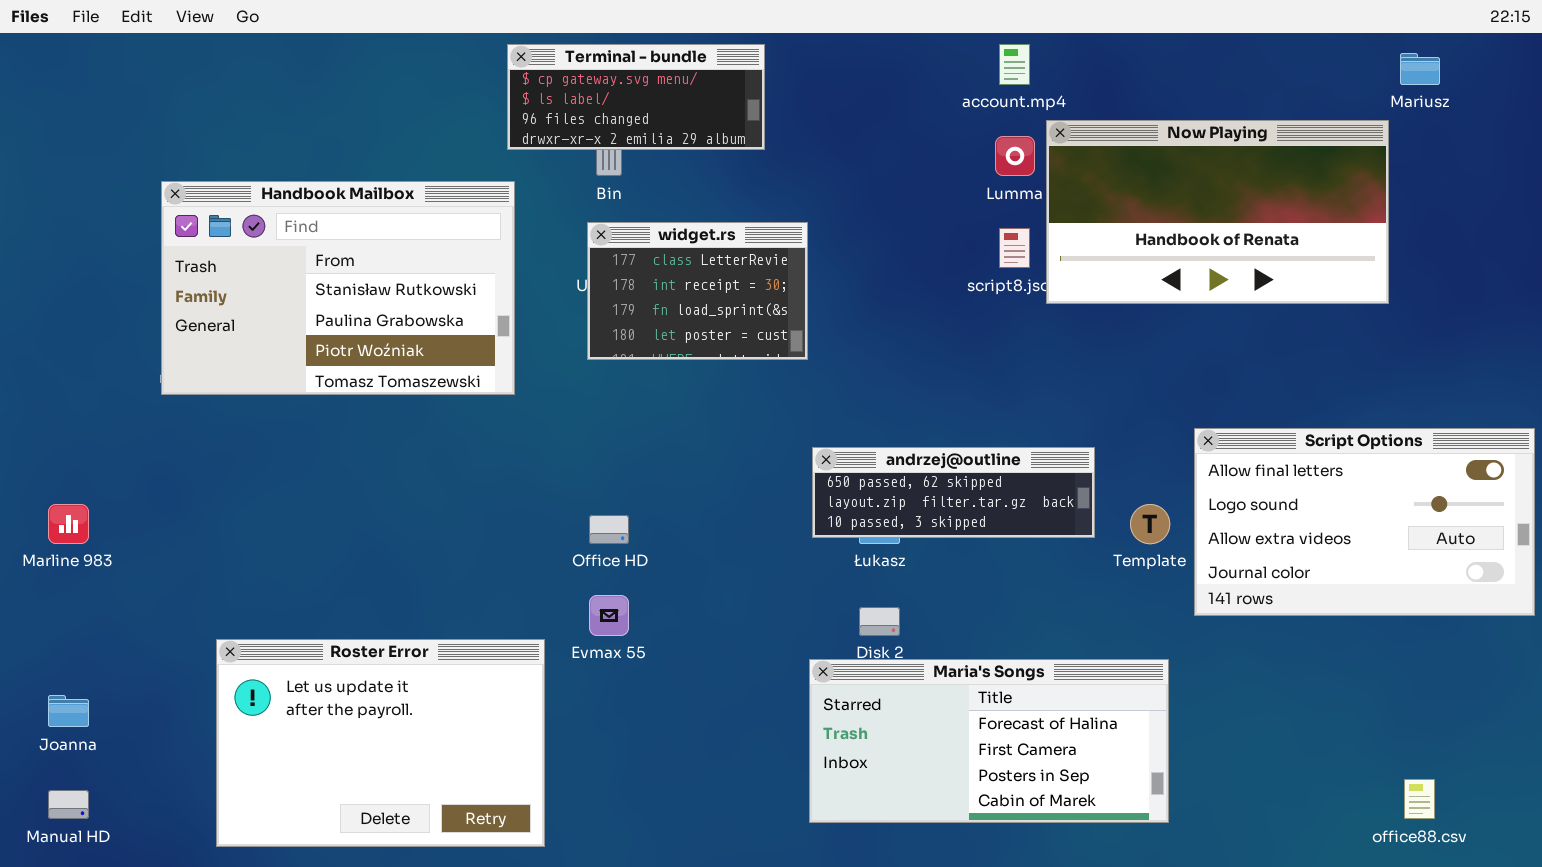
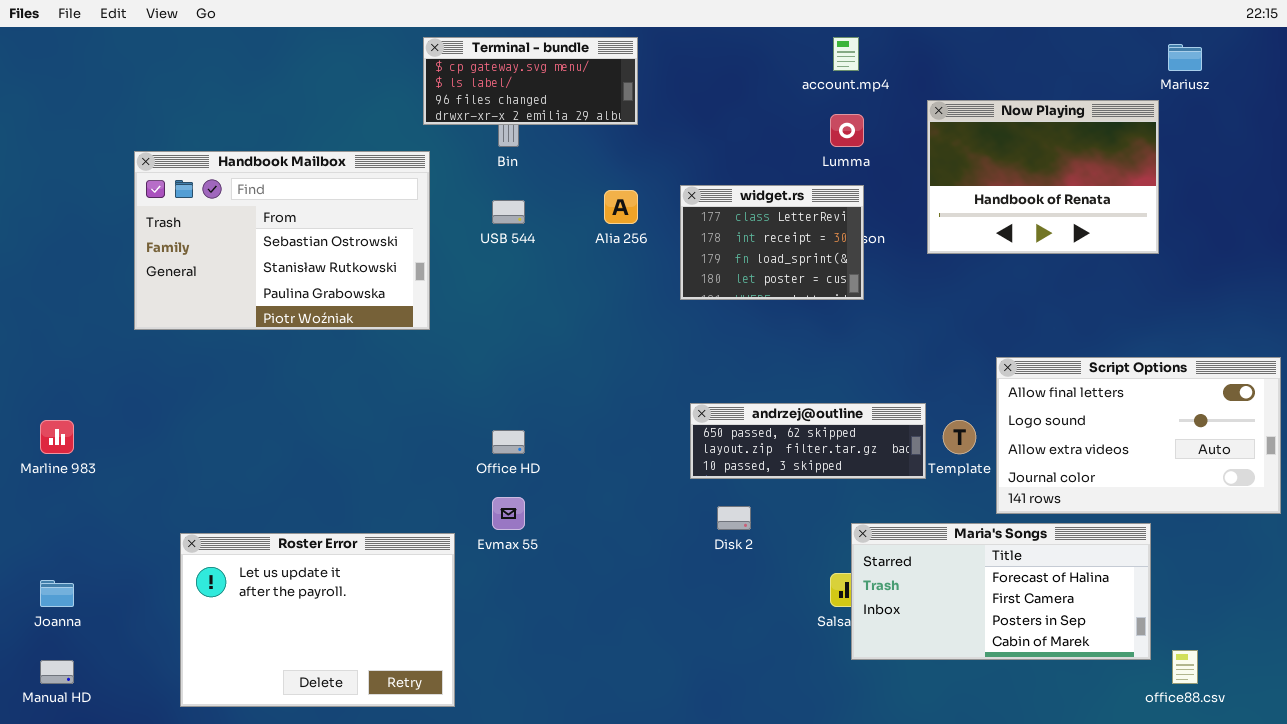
Now Playing: [1046,120,1389,304] -> [927,100,1159,254], resized
Handbook Mailbox: [161,181,515,395] -> [134,151,430,330], scrolled up 1 row
widget.rs: [587,222,808,360] -> [680,185,864,300], moved
andrzej@outline: [812,447,1095,538] -> [690,403,926,479], moved
Maria's Songs: [809,659,1169,823] -> [851,523,1151,660], moved

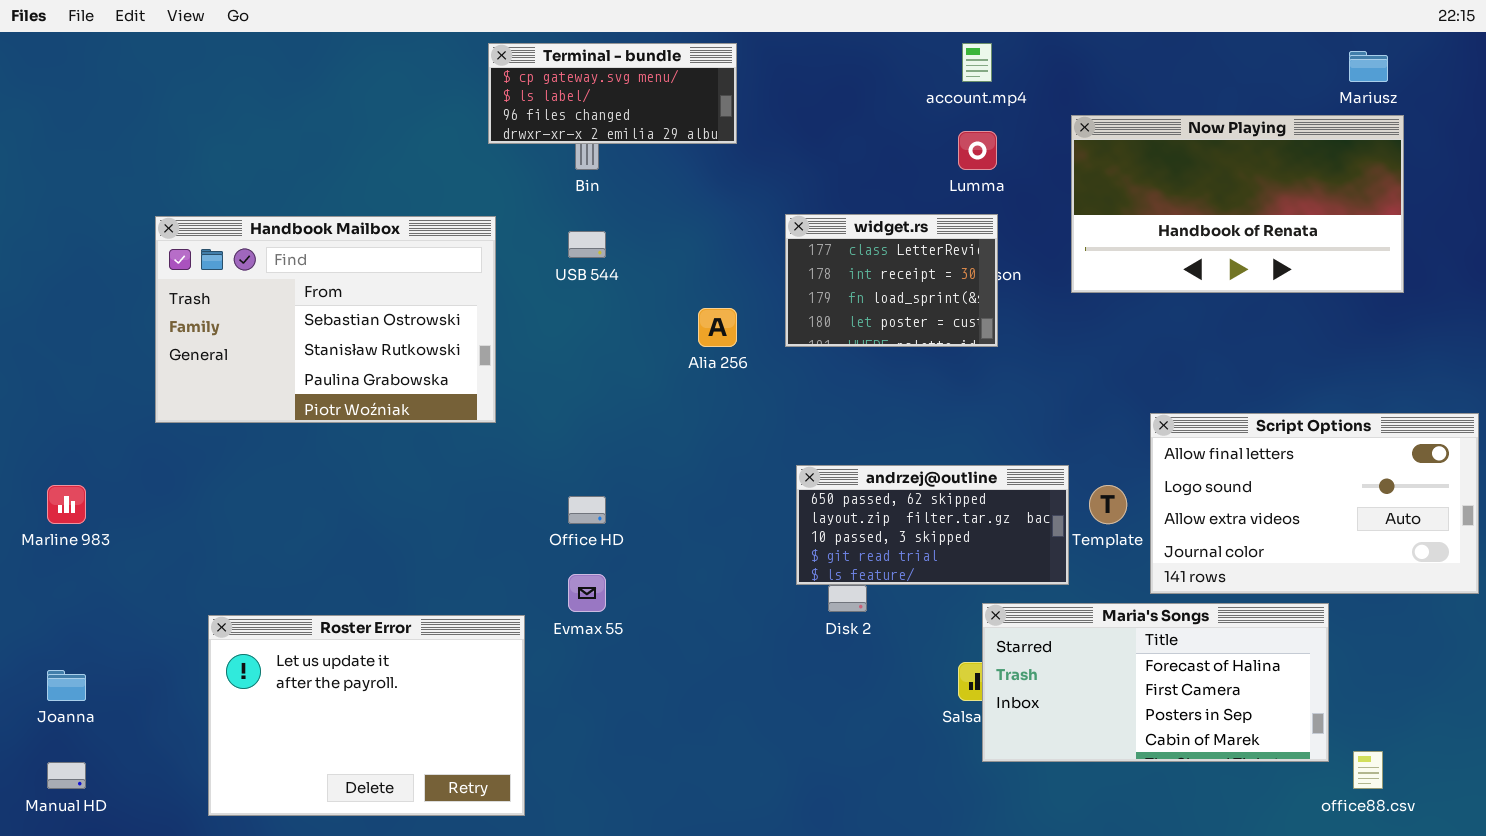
Now Playing: [927,100,1159,254] -> [1071,115,1404,293], resized
Handbook Mailbox: [134,151,430,330] -> [155,216,496,423], moved
Alia 256: [604,190,638,224] -> [698,308,737,347], moved
andrzej@outline: [690,403,926,479] -> [796,465,1069,585], resized

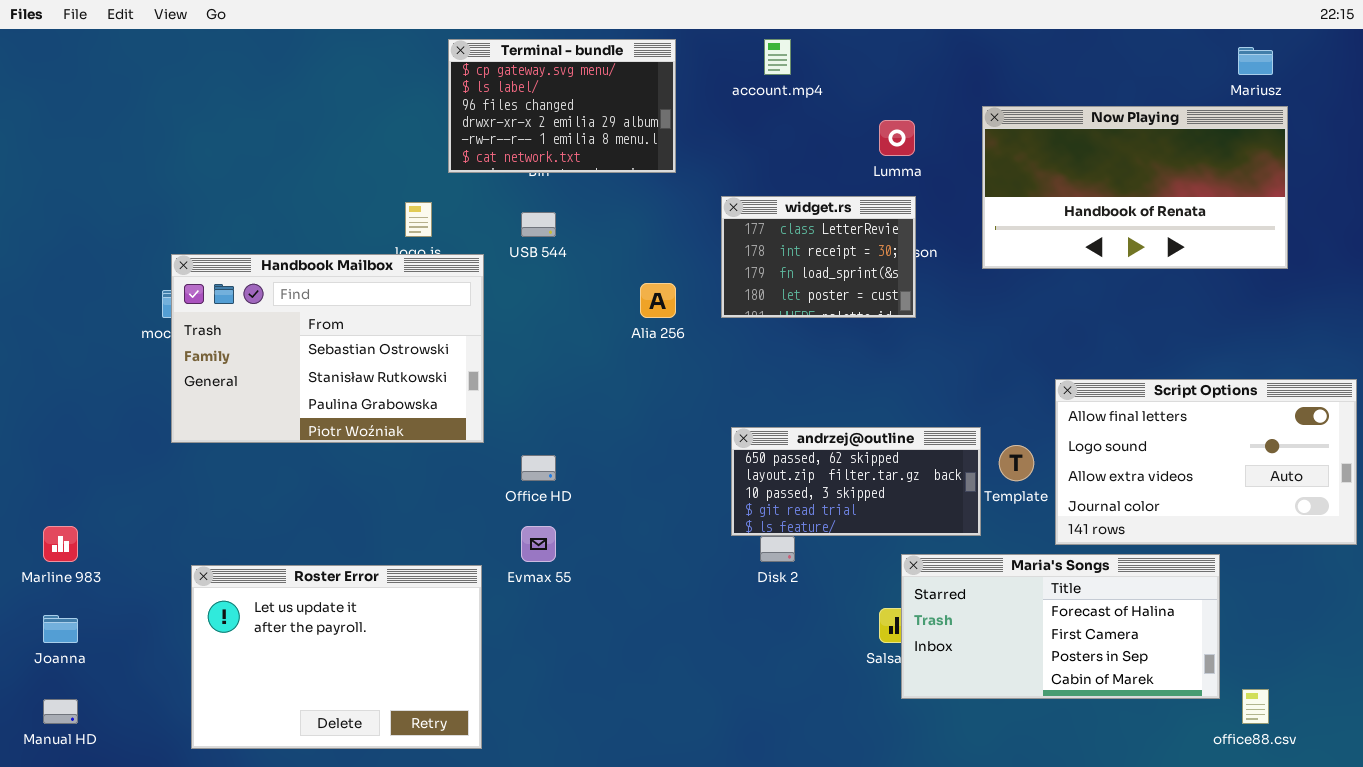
Terminal - bundle: [488,43,737,144] -> [448,39,676,173], resized
account.mp4: [962,43,992,82] -> [764,39,791,75], moved
Handbook Mailbox: [155,216,496,423] -> [171,254,484,443], moved
Marline 983: [47,485,86,524] -> [43,526,78,562], moved

